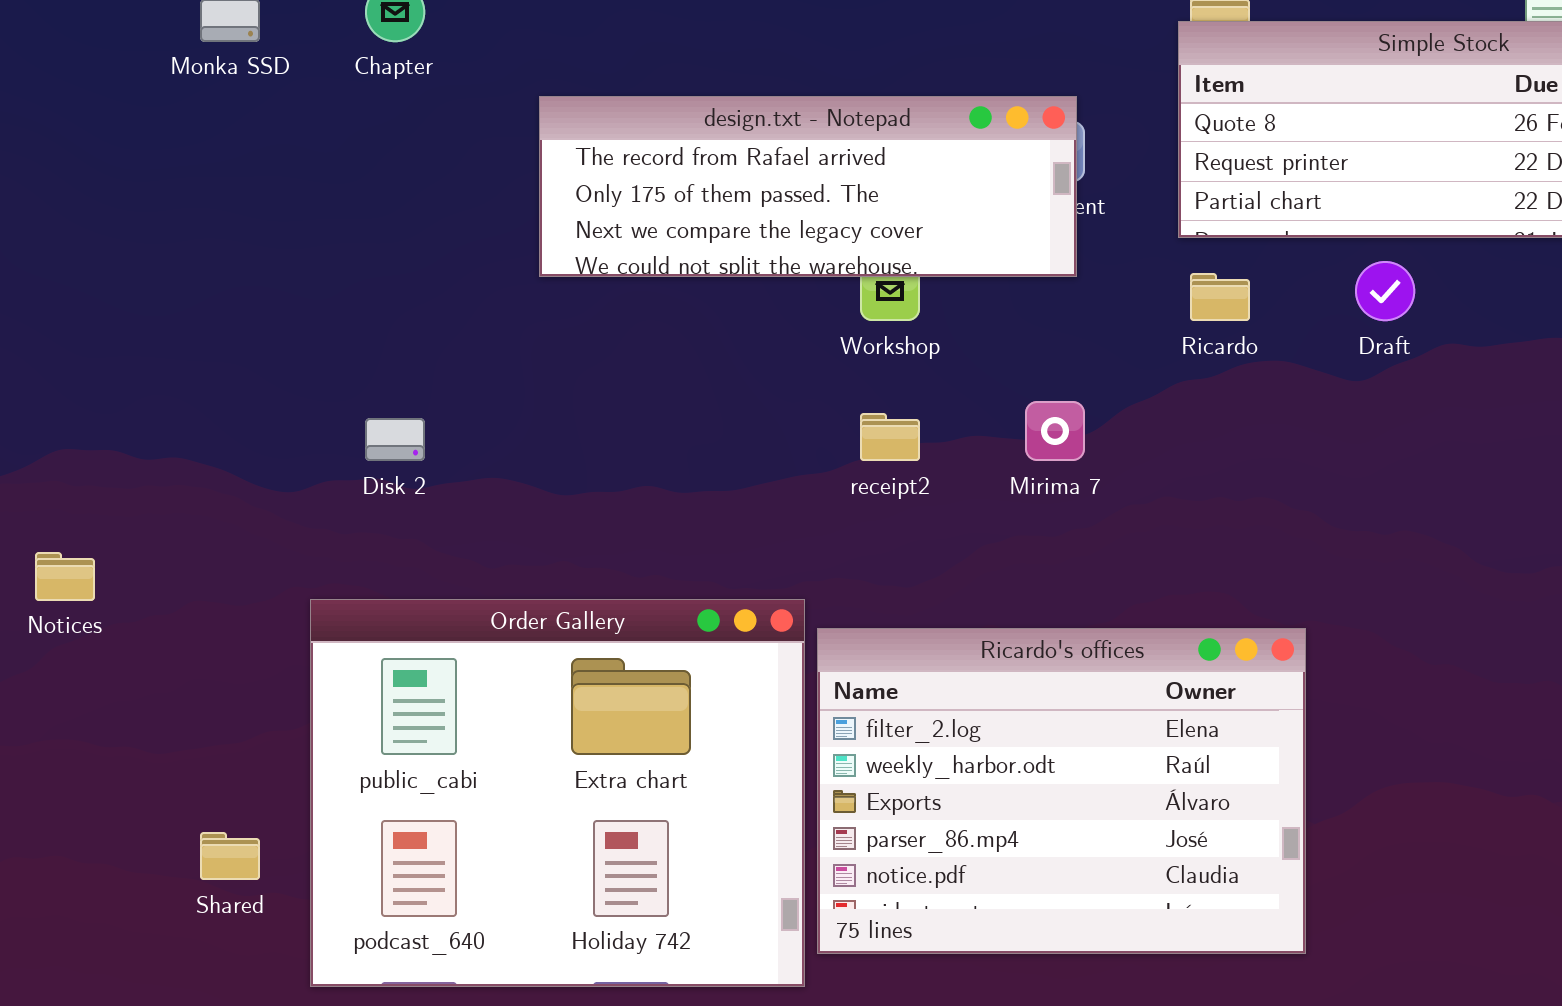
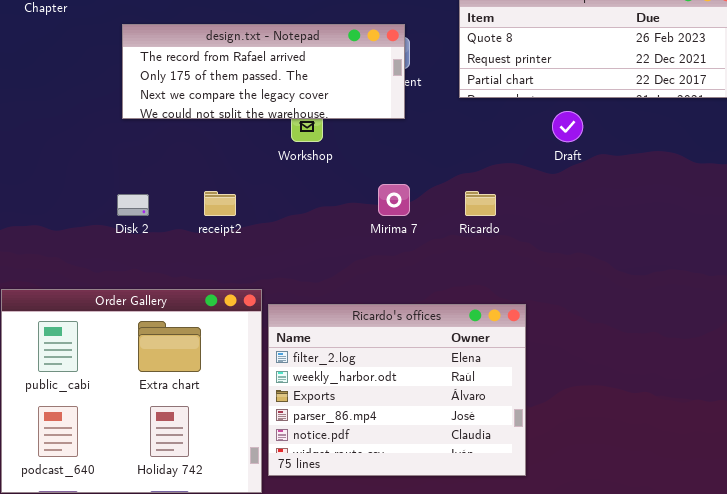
Ricardo: [1190,273,1250,321] -> [465,191,496,216], moved
receipt2: [860,413,920,461] -> [204,191,236,216], moved
Disk 2: [365,418,425,461] -> [117,194,149,216], moved

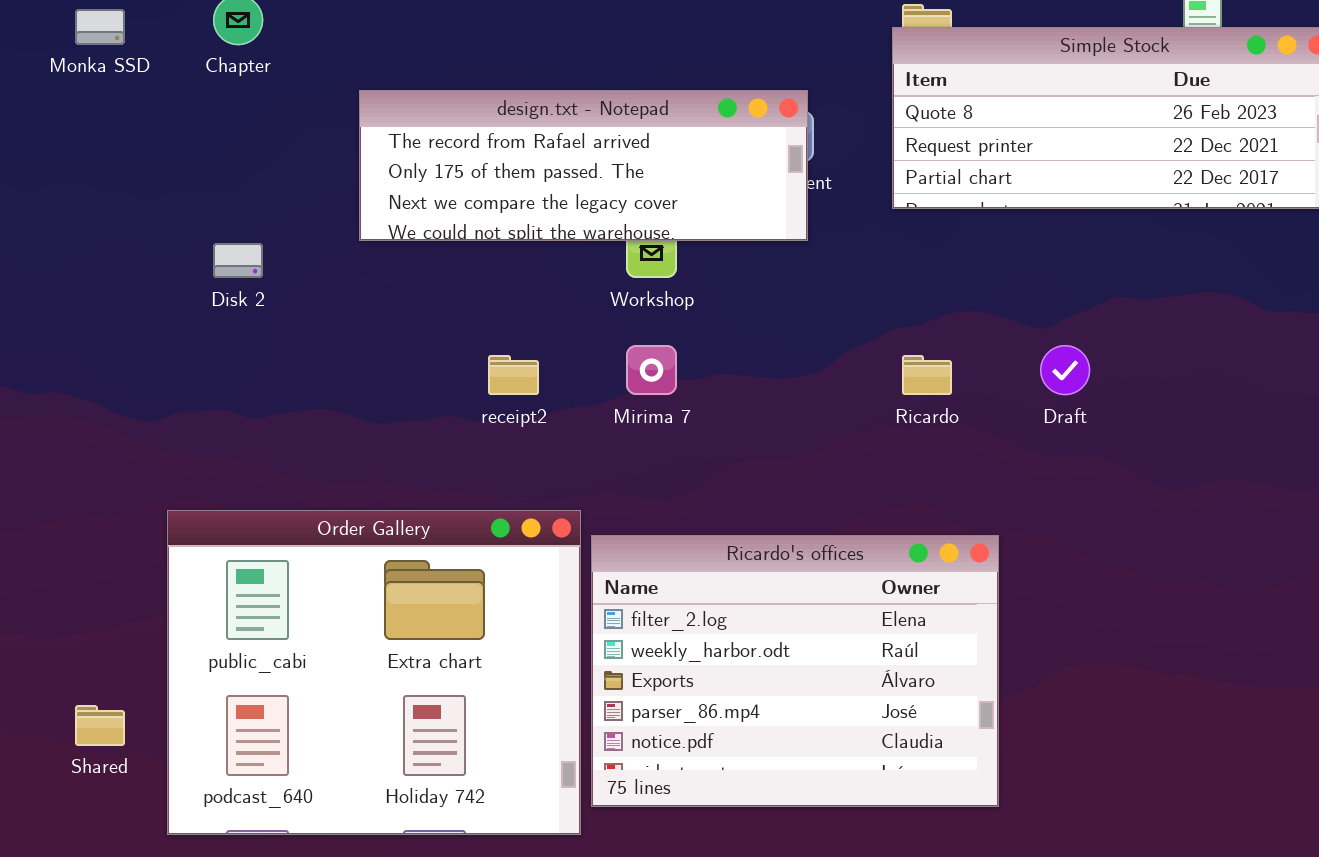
Draft: [552,111,583,142] -> [1040,345,1090,395], moved
Mirima 7: [378,184,410,216] -> [626,345,677,395], moved
Disk 2: [117,194,149,216] -> [213,243,263,278], moved

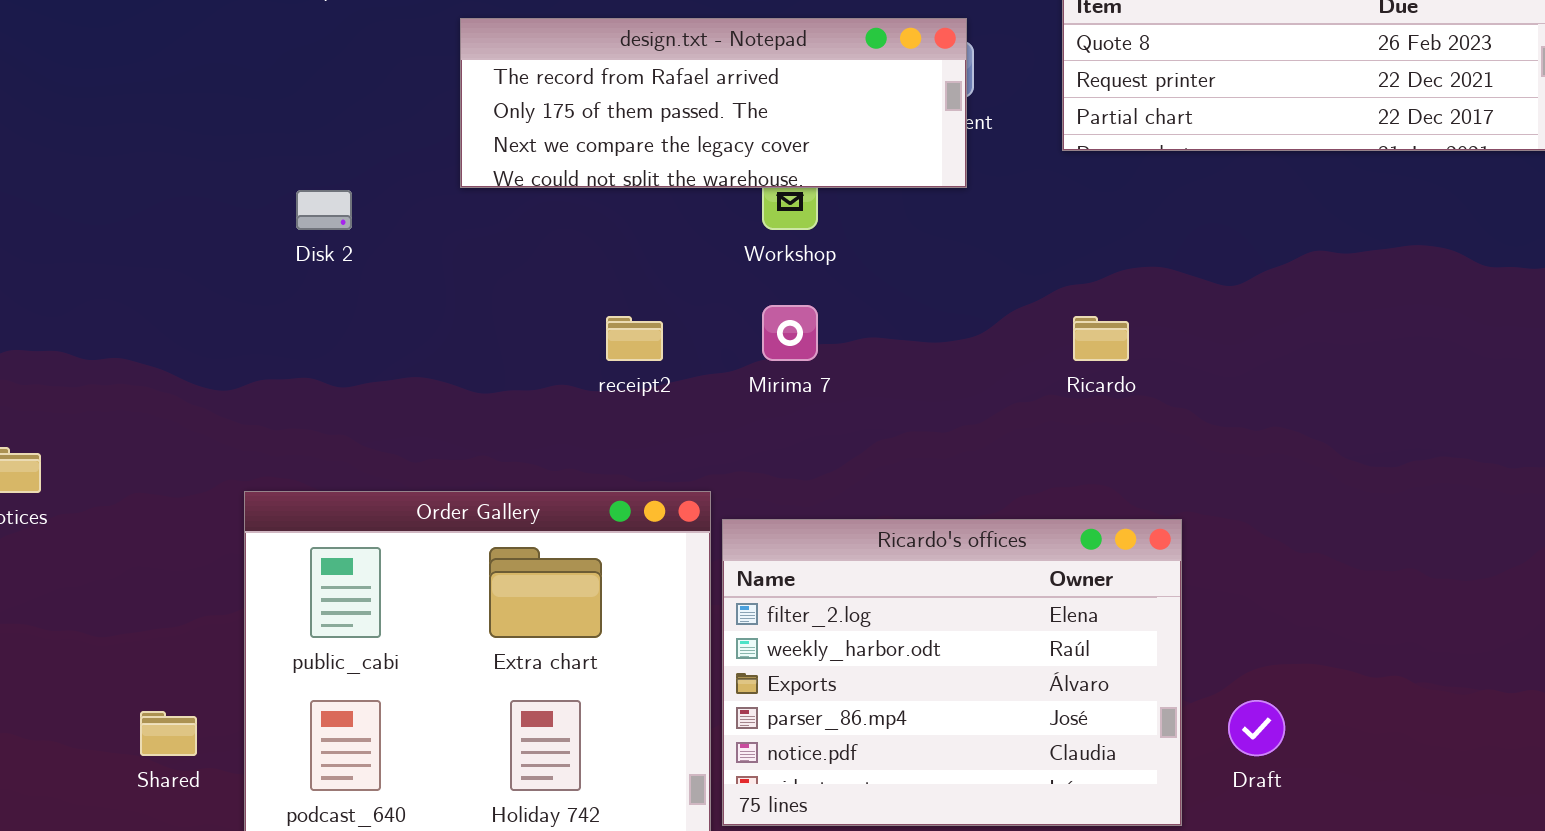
Draft: [1040,345,1090,395] -> [1228,700,1285,756], moved

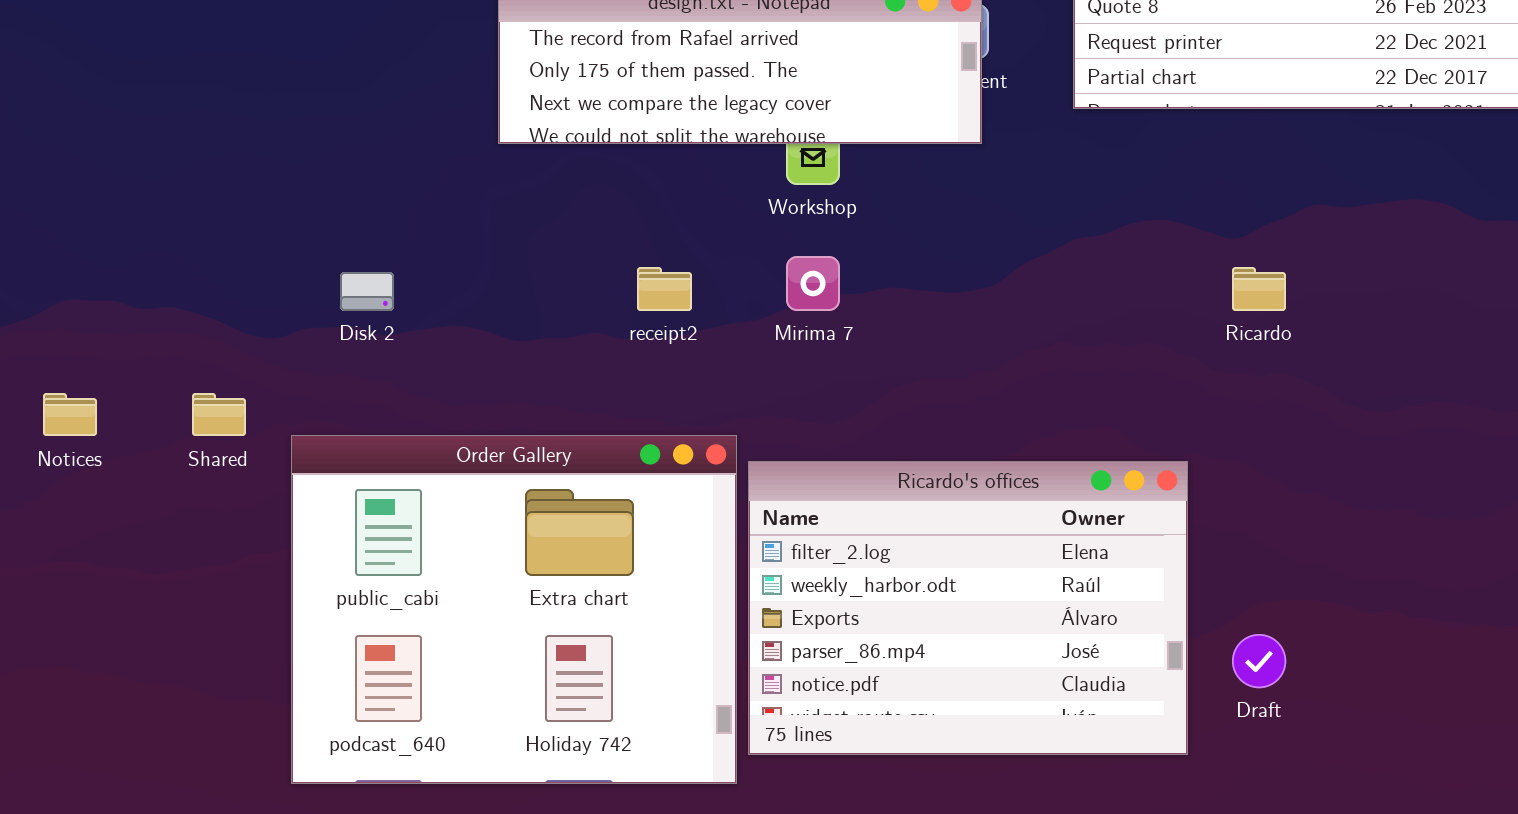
Disk 2: [296,190,352,230] -> [340,272,394,311], moved
Ricardo: [1073,316,1129,361] -> [1232,267,1286,311], moved
Shared: [140,711,197,756] -> [192,393,246,436], moved

